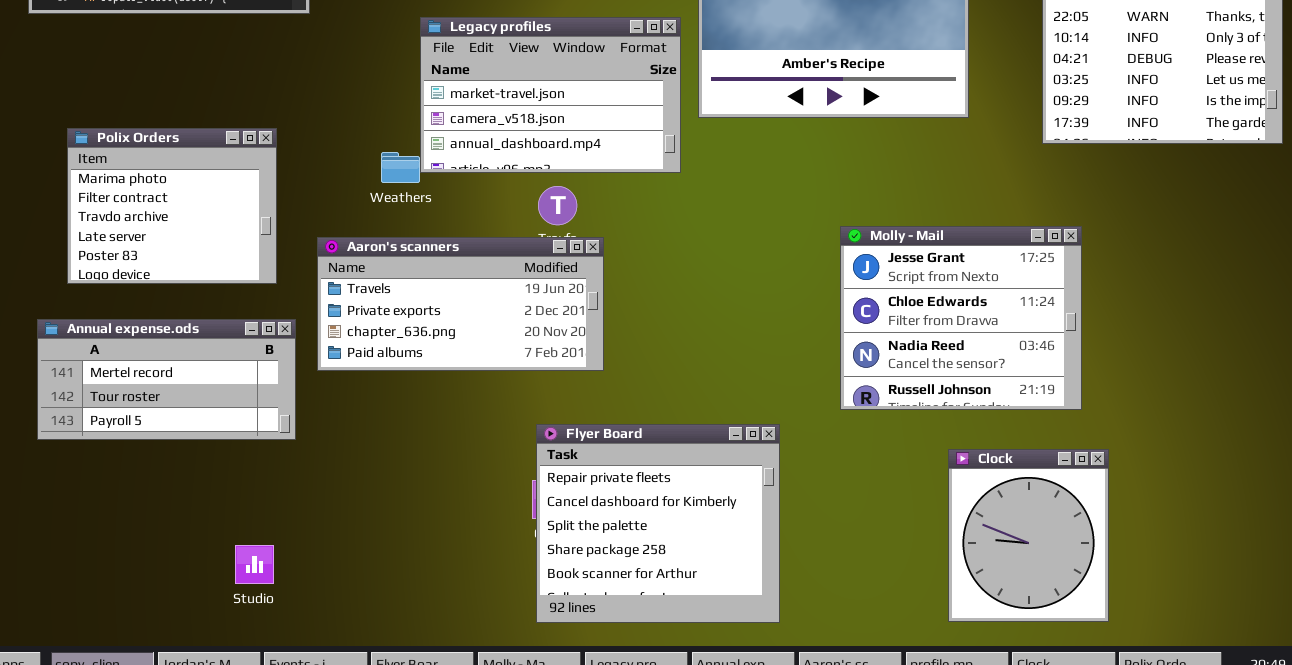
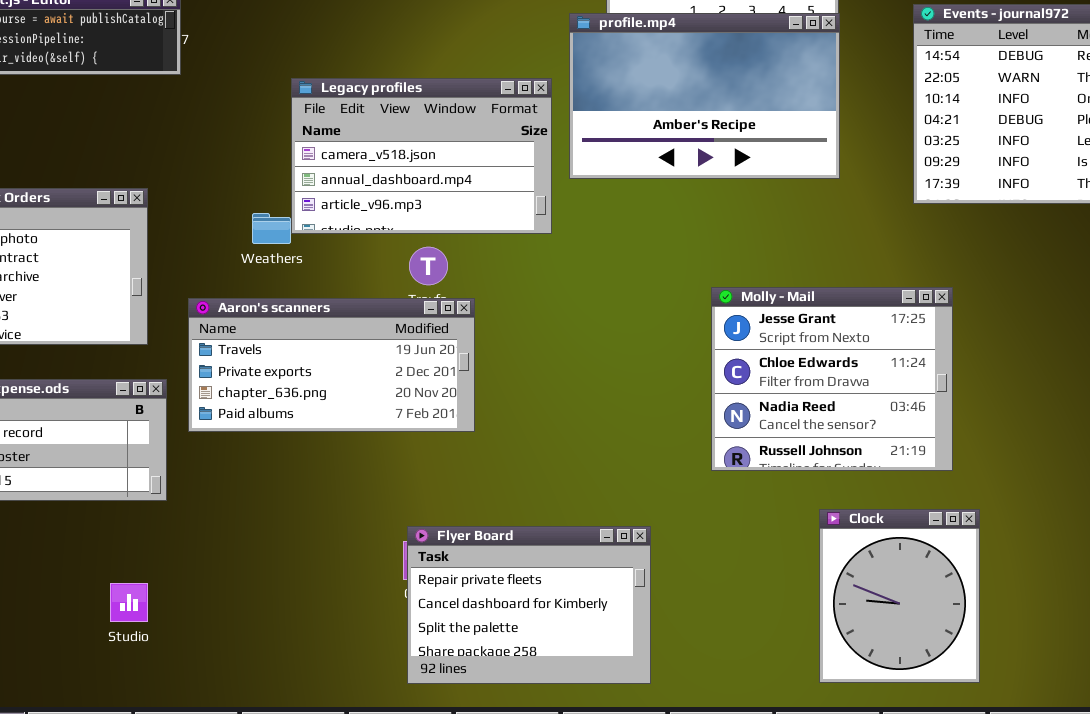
Legacy profiles: [420,17,681,173] -> [291,78,552,234], scrolled down 1 row
Flyer Board: [536,424,780,623] -> [407,526,651,684], resized
Studio: [235,545,274,584] -> [110,583,148,622], moved

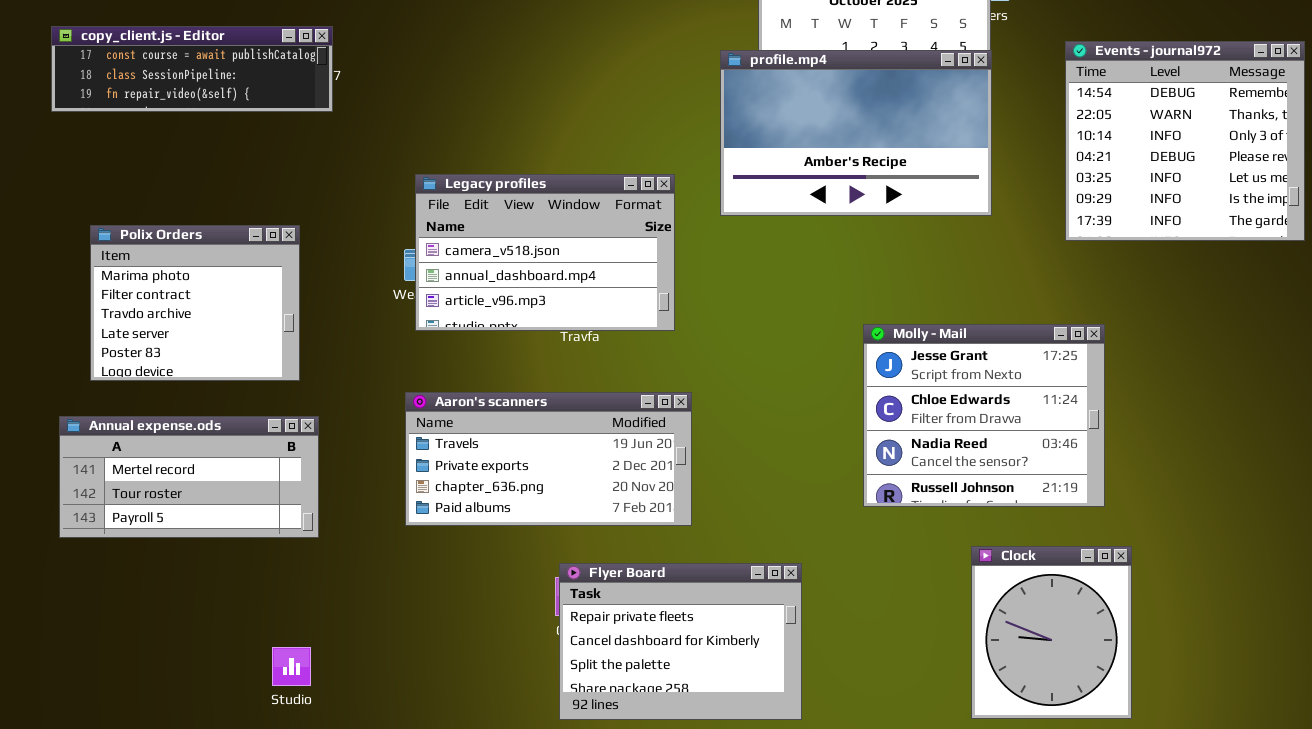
Legacy profiles: [291,78,552,234] -> [415,174,675,331], moved
Aaron's scanners: [188,298,475,432] -> [405,392,692,526], moved
Studio: [110,583,148,622] -> [272,647,311,686], moved

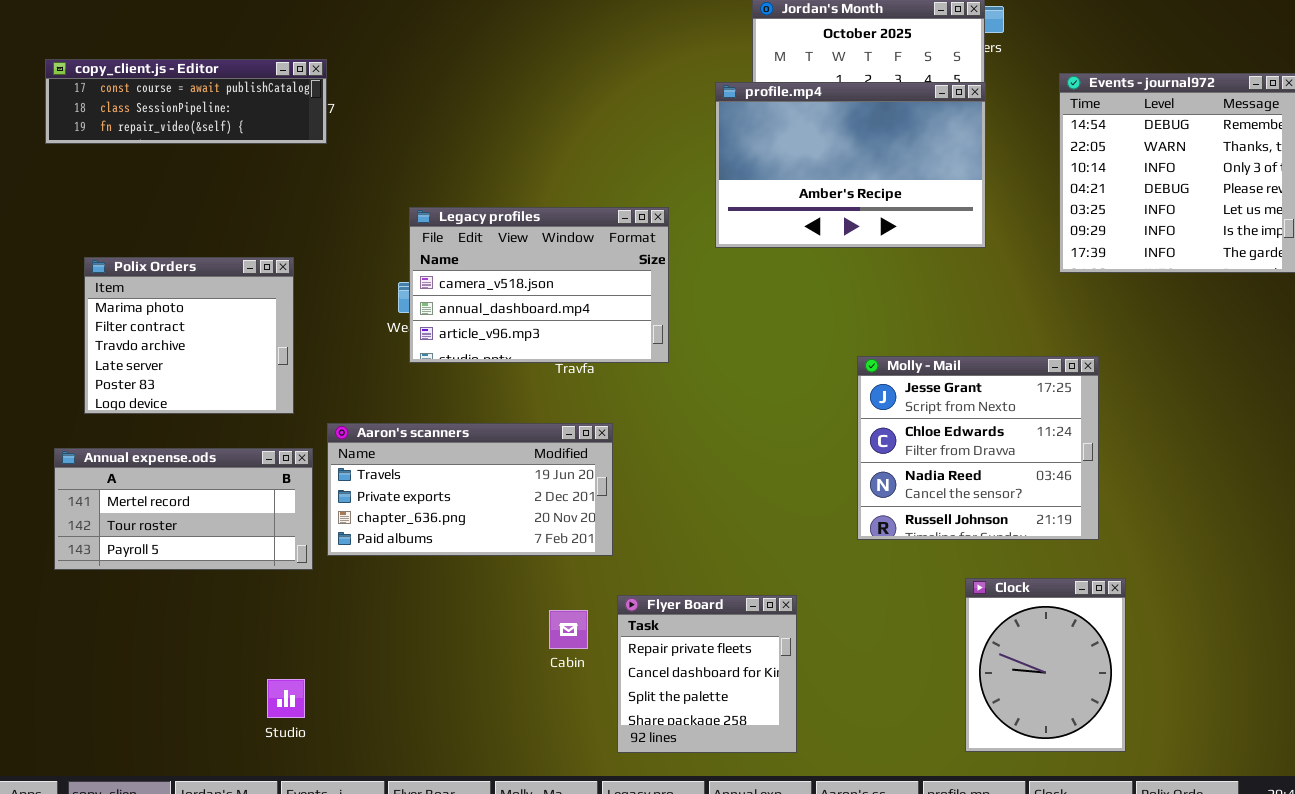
Aaron's scanners: [405,392,692,526] -> [327,423,613,556], moved
Flyer Board: [559,563,802,720] -> [617,595,797,753], resized

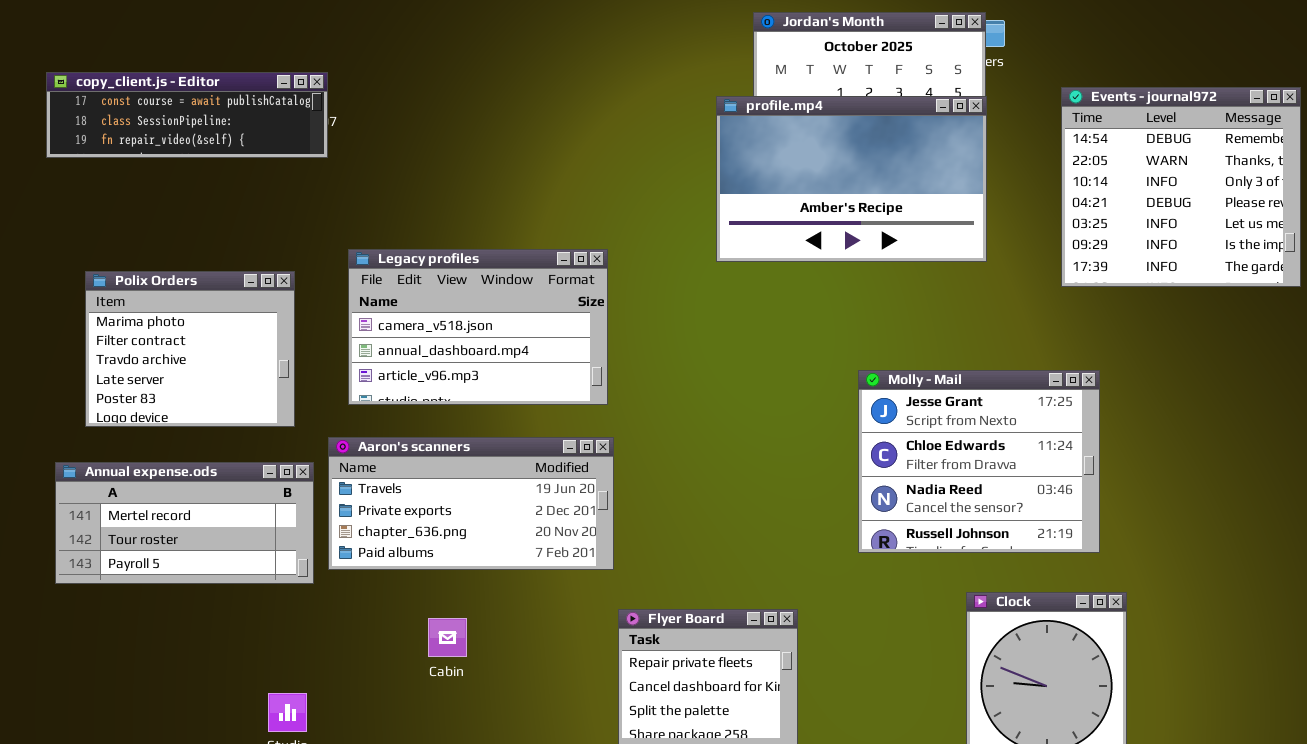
Legacy profiles: [409,207,669,363] -> [348,249,608,405], moved
Cabin: [549,610,588,649] -> [428,618,467,657], moved

